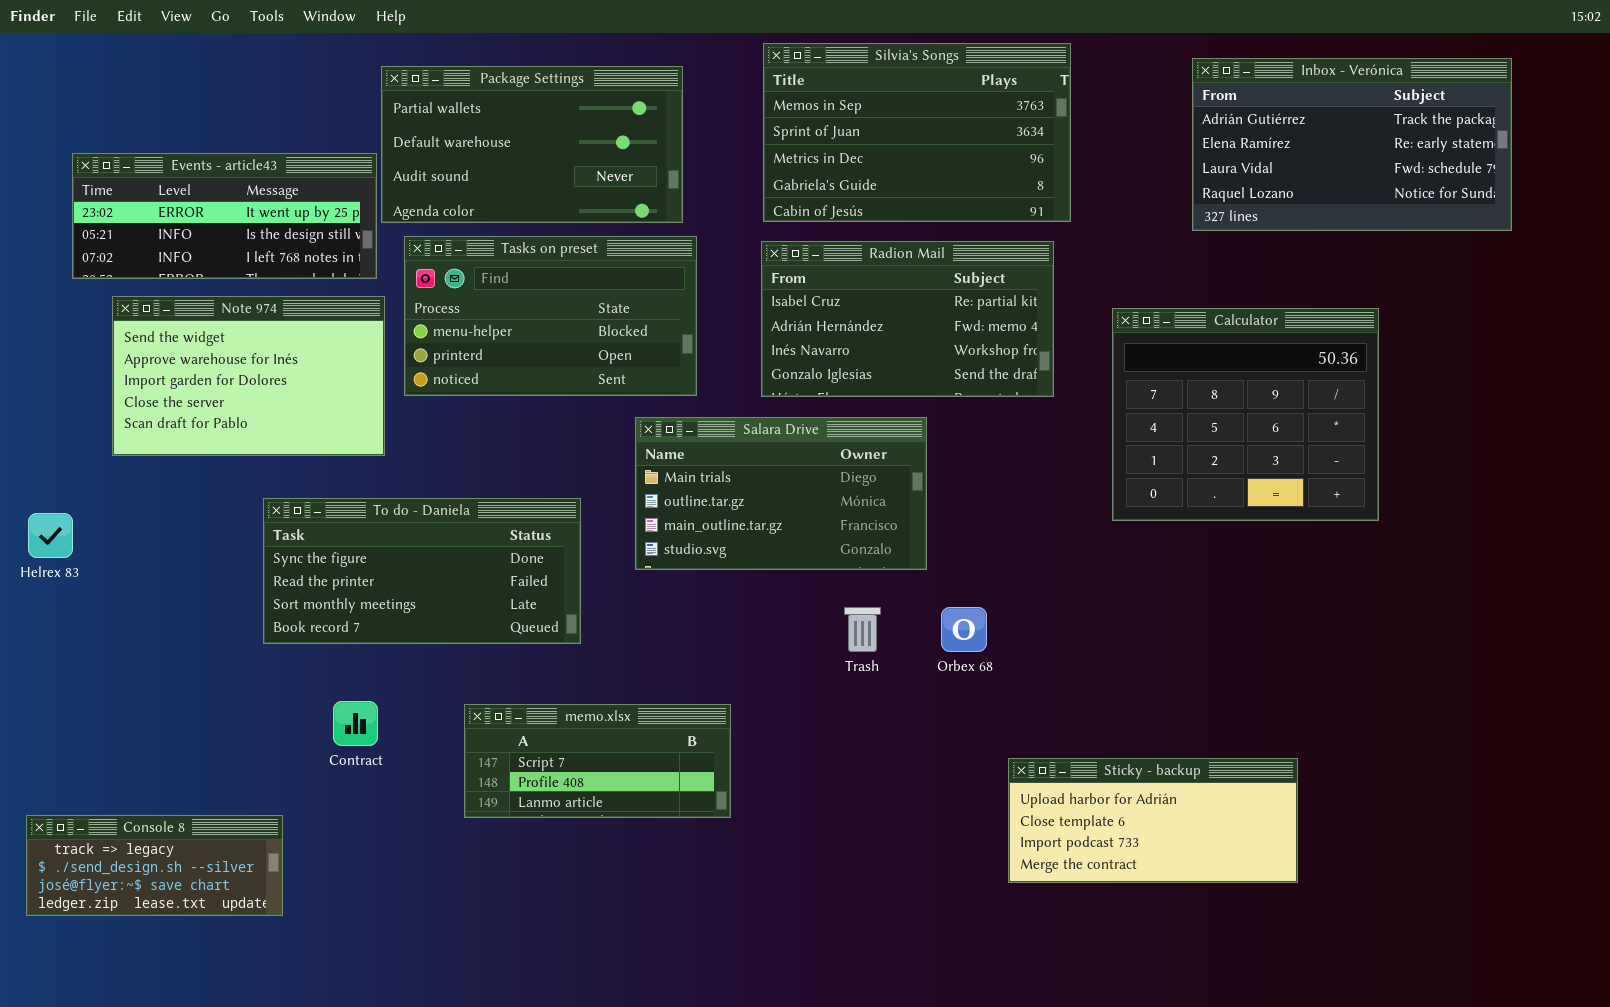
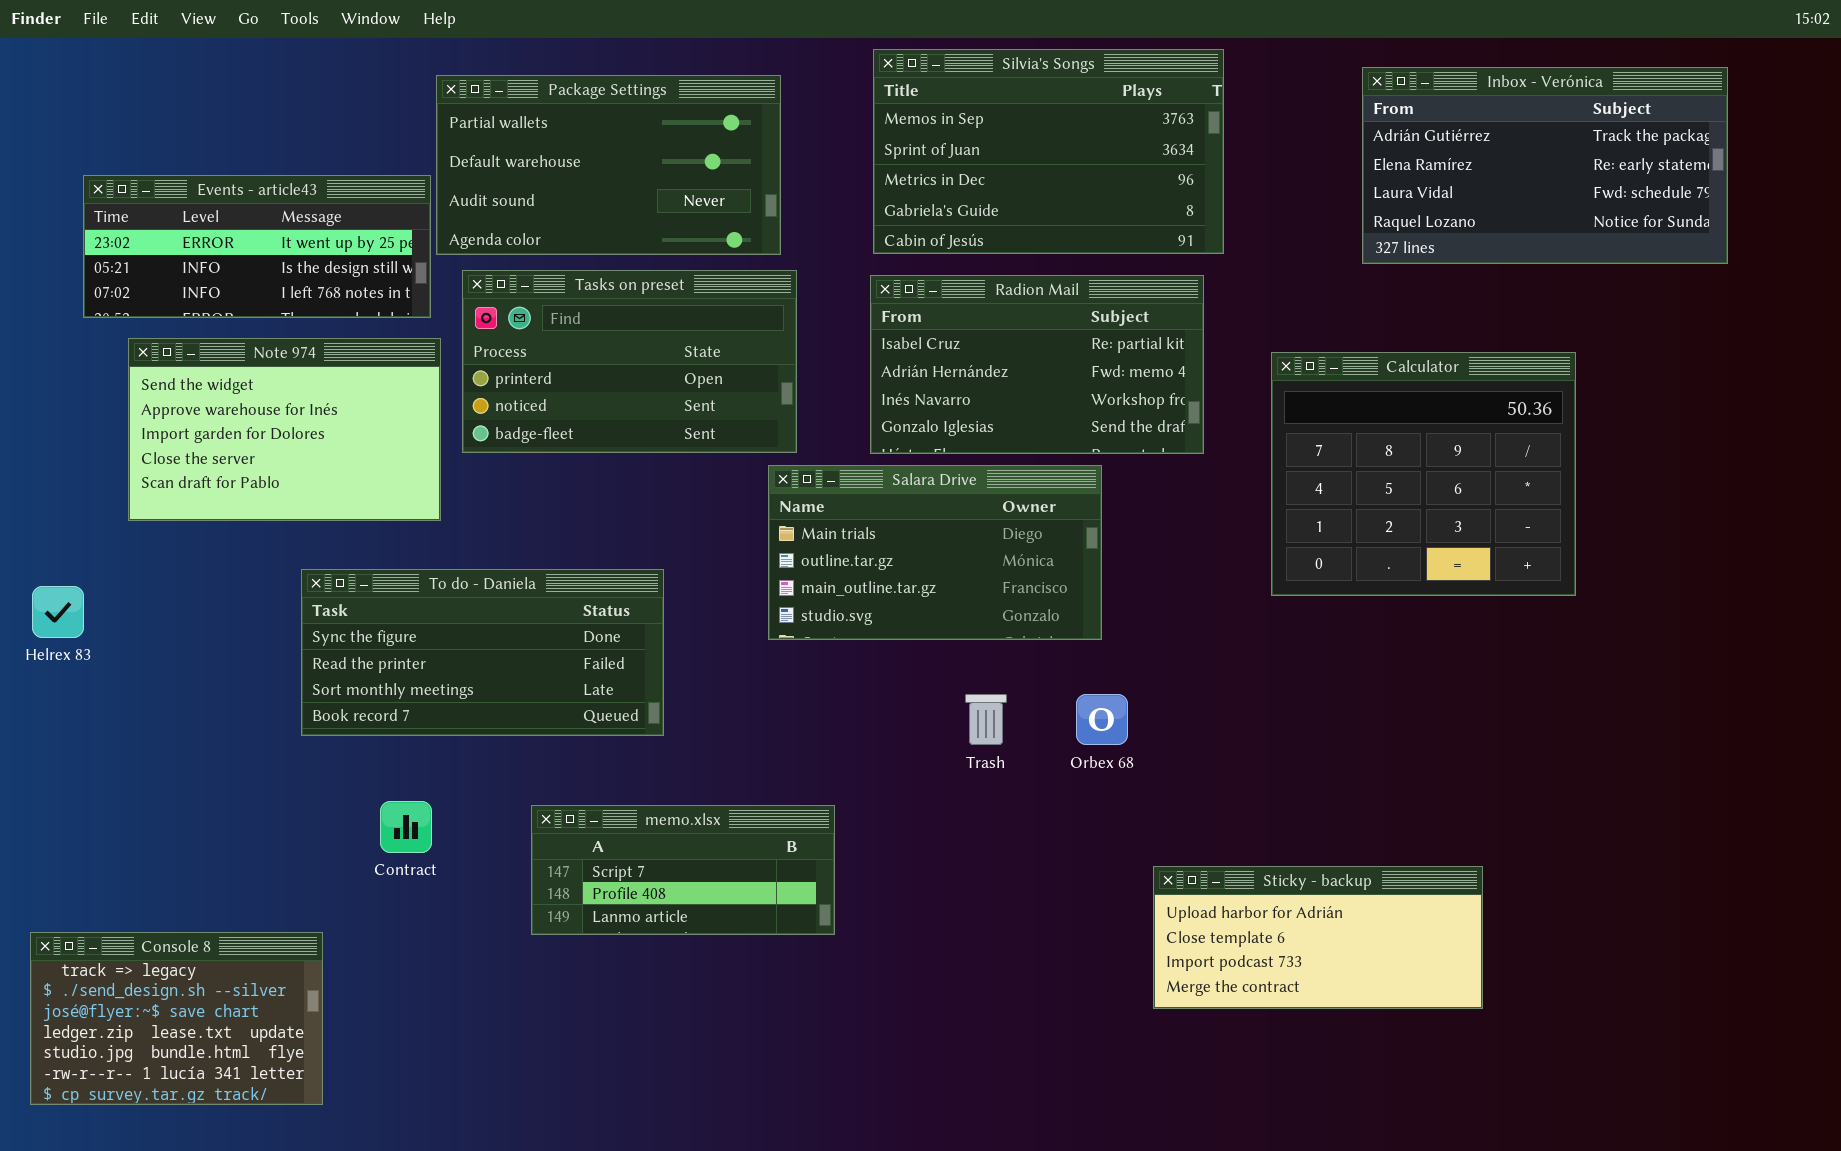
Tasks on preset: [404,236,697,396] -> [462,270,797,453], scrolled down 1 row
Salara Drive: [635,417,927,570] -> [768,465,1102,640], moved
Console 8: [26,815,283,916] -> [30,932,323,1105], resized

